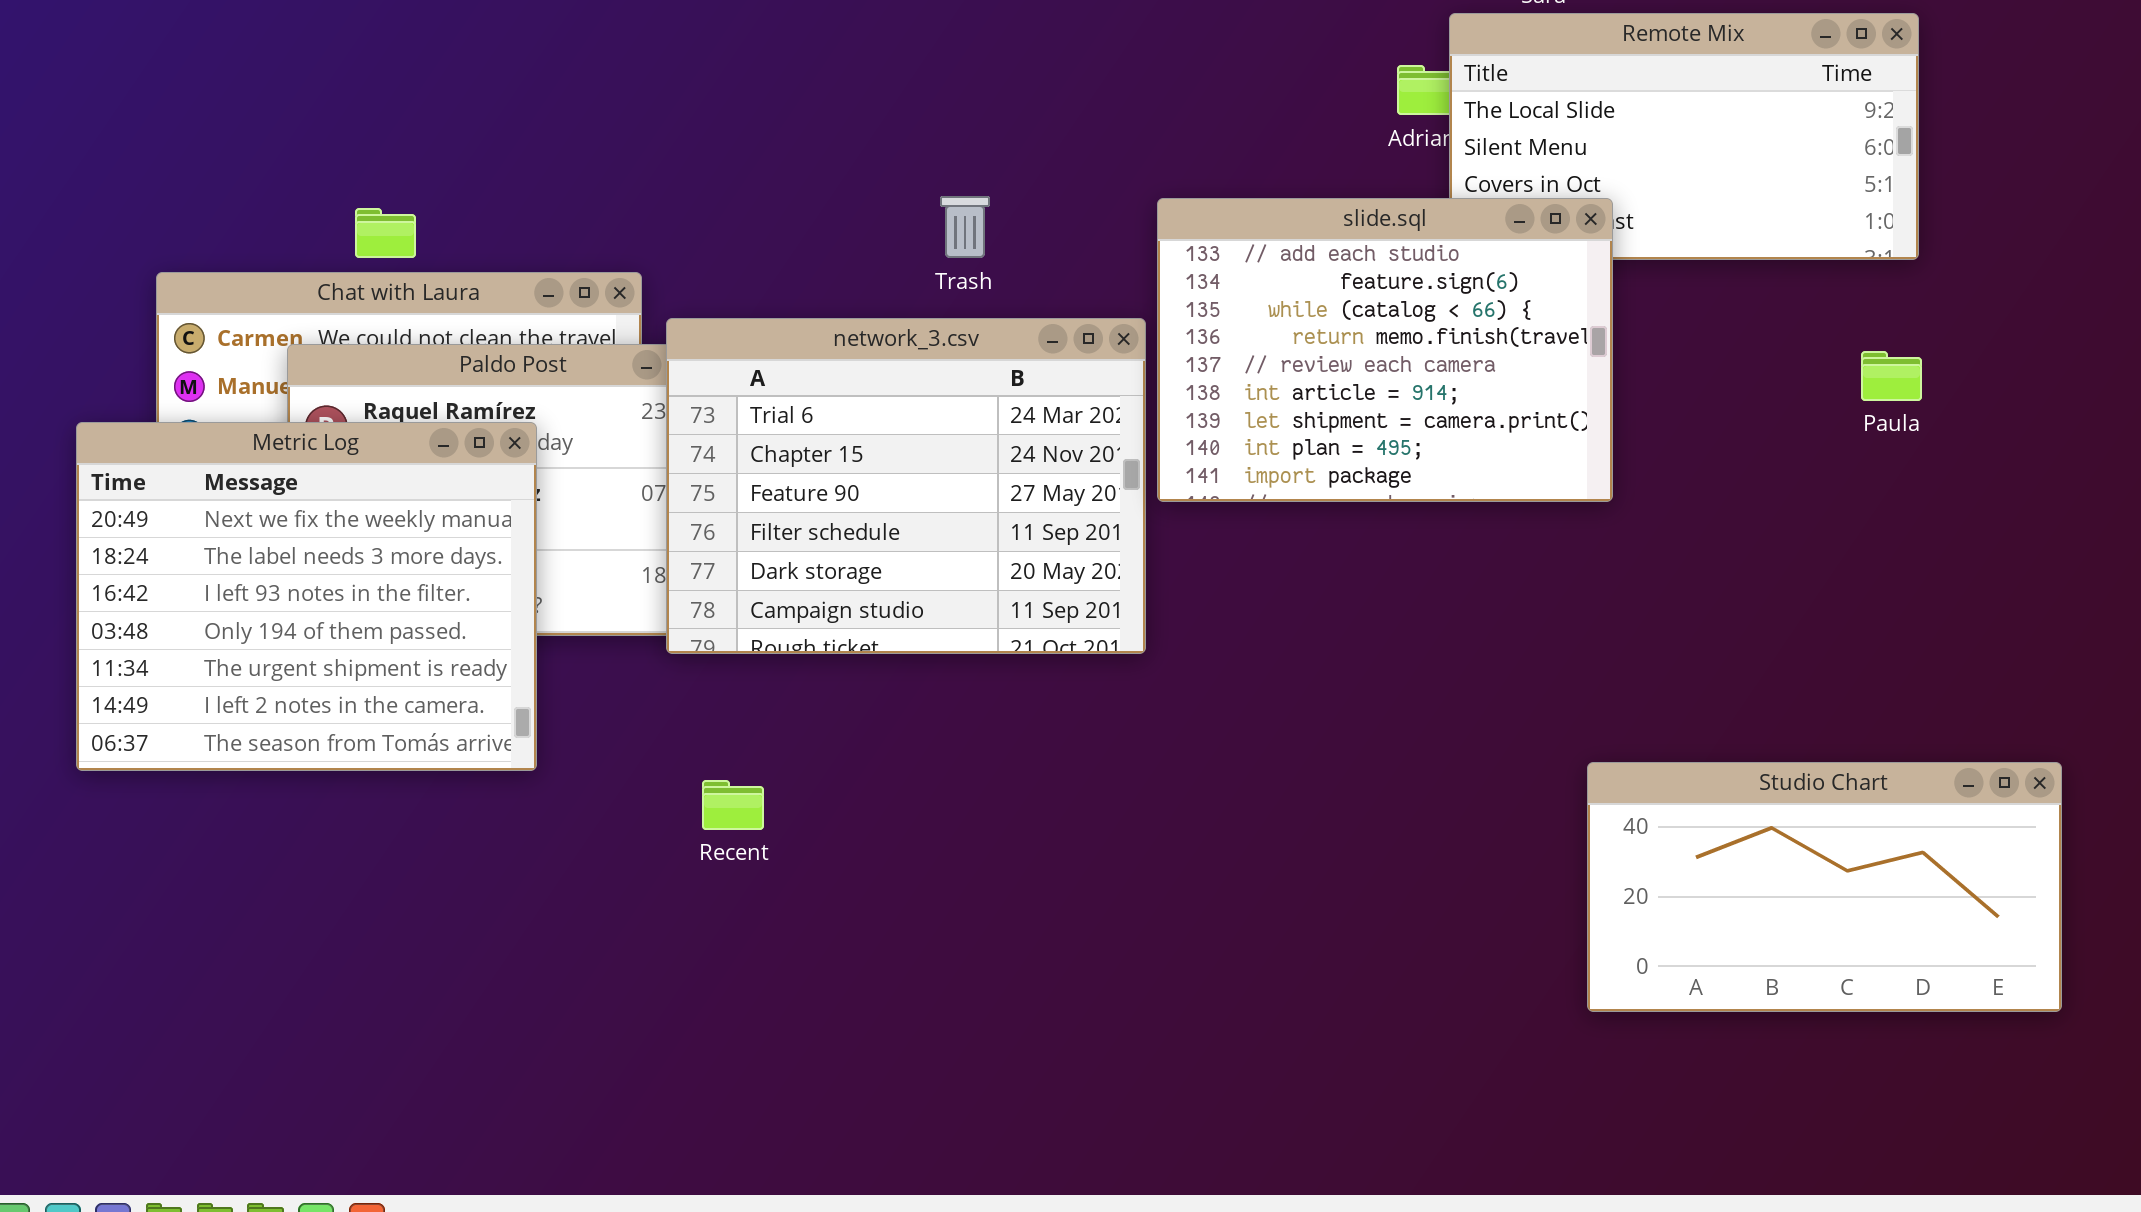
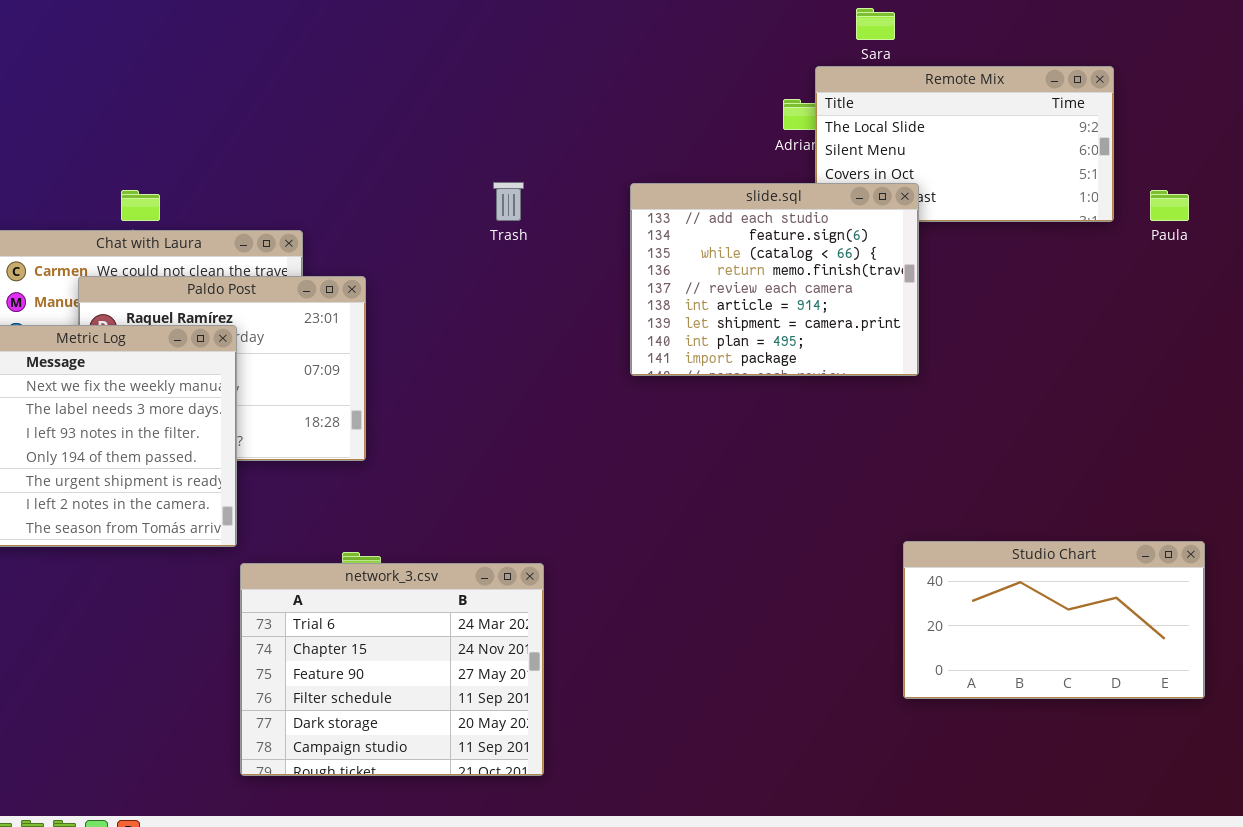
network_3.csv: [666,318,1146,654] -> [240,563,544,776], moved
Paula: [1861,351,1922,401] -> [1150,190,1189,221], moved

